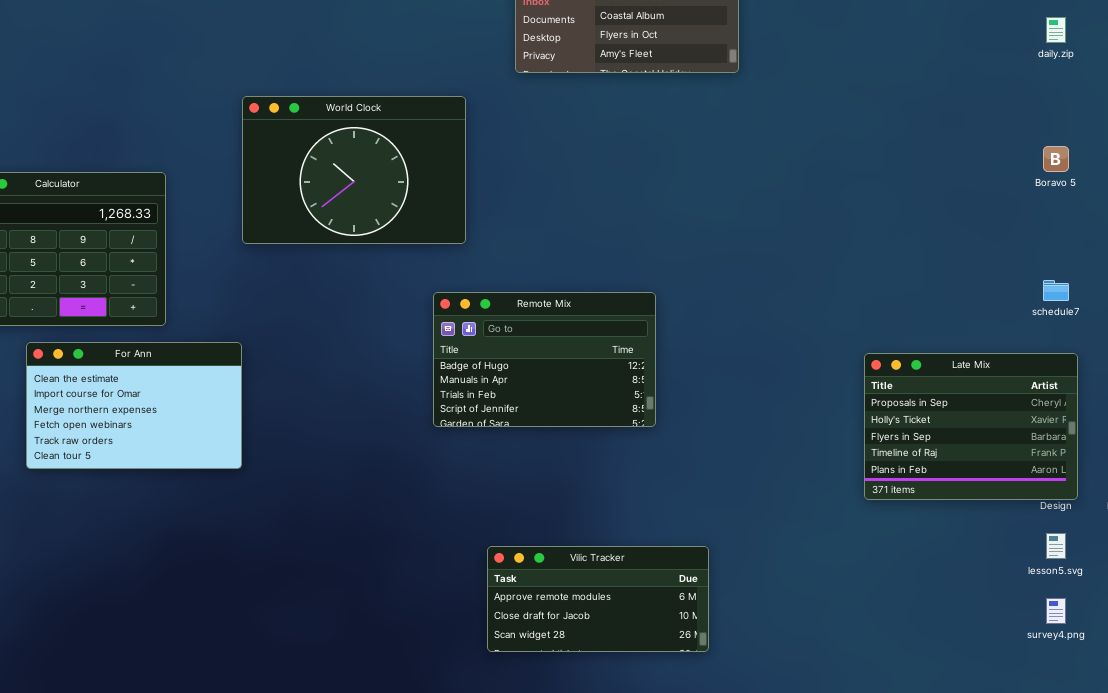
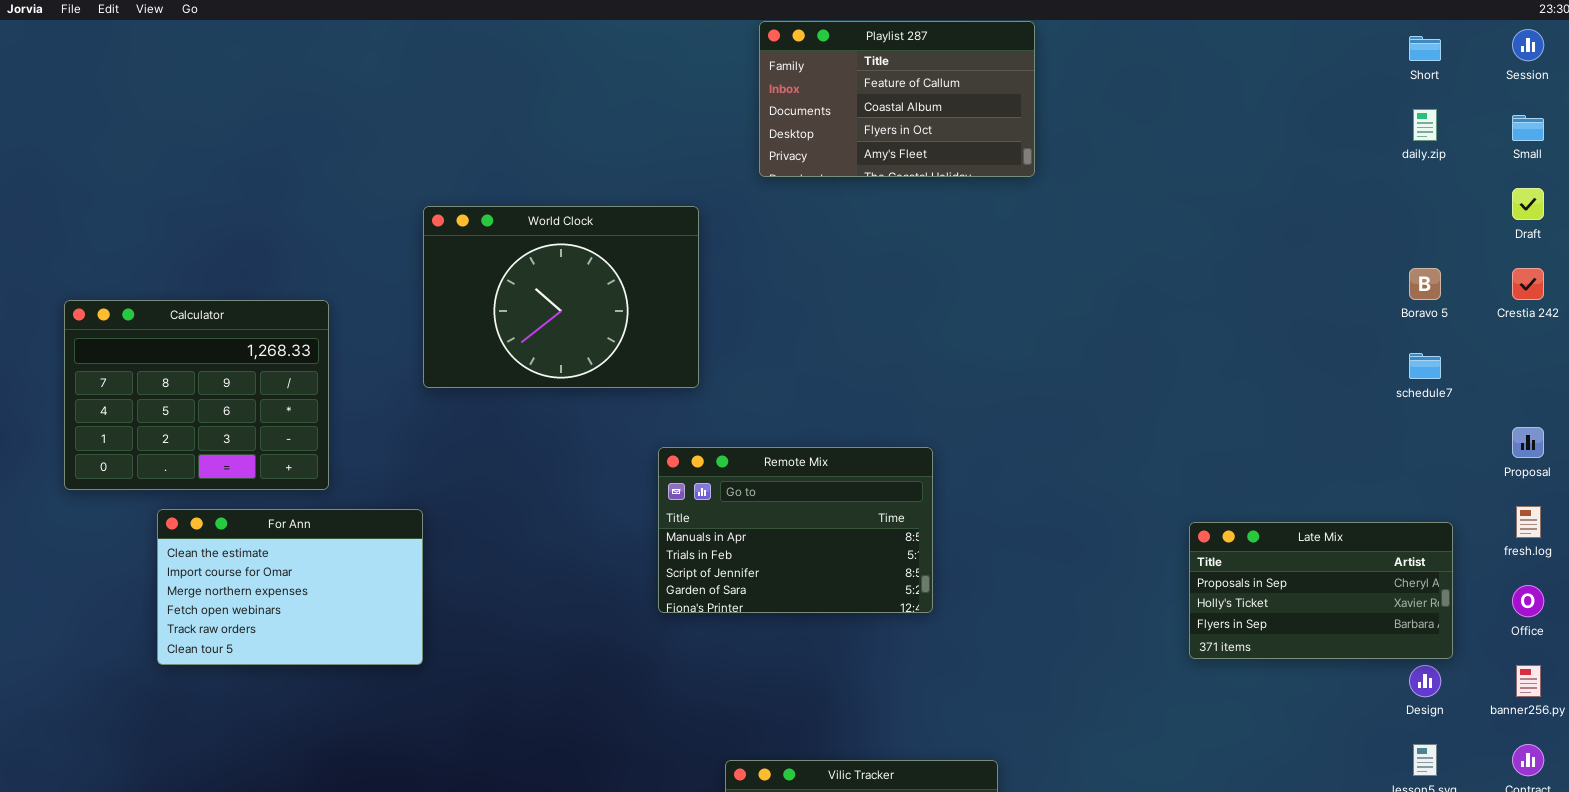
schedule7: [1043,280,1069,301] -> [1409,353,1441,379], moved
Remote Mix: [433,292,656,427] -> [658,447,933,613], scrolled down 1 row
Late Mix: [864,353,1078,500] -> [1189,522,1453,659], resized

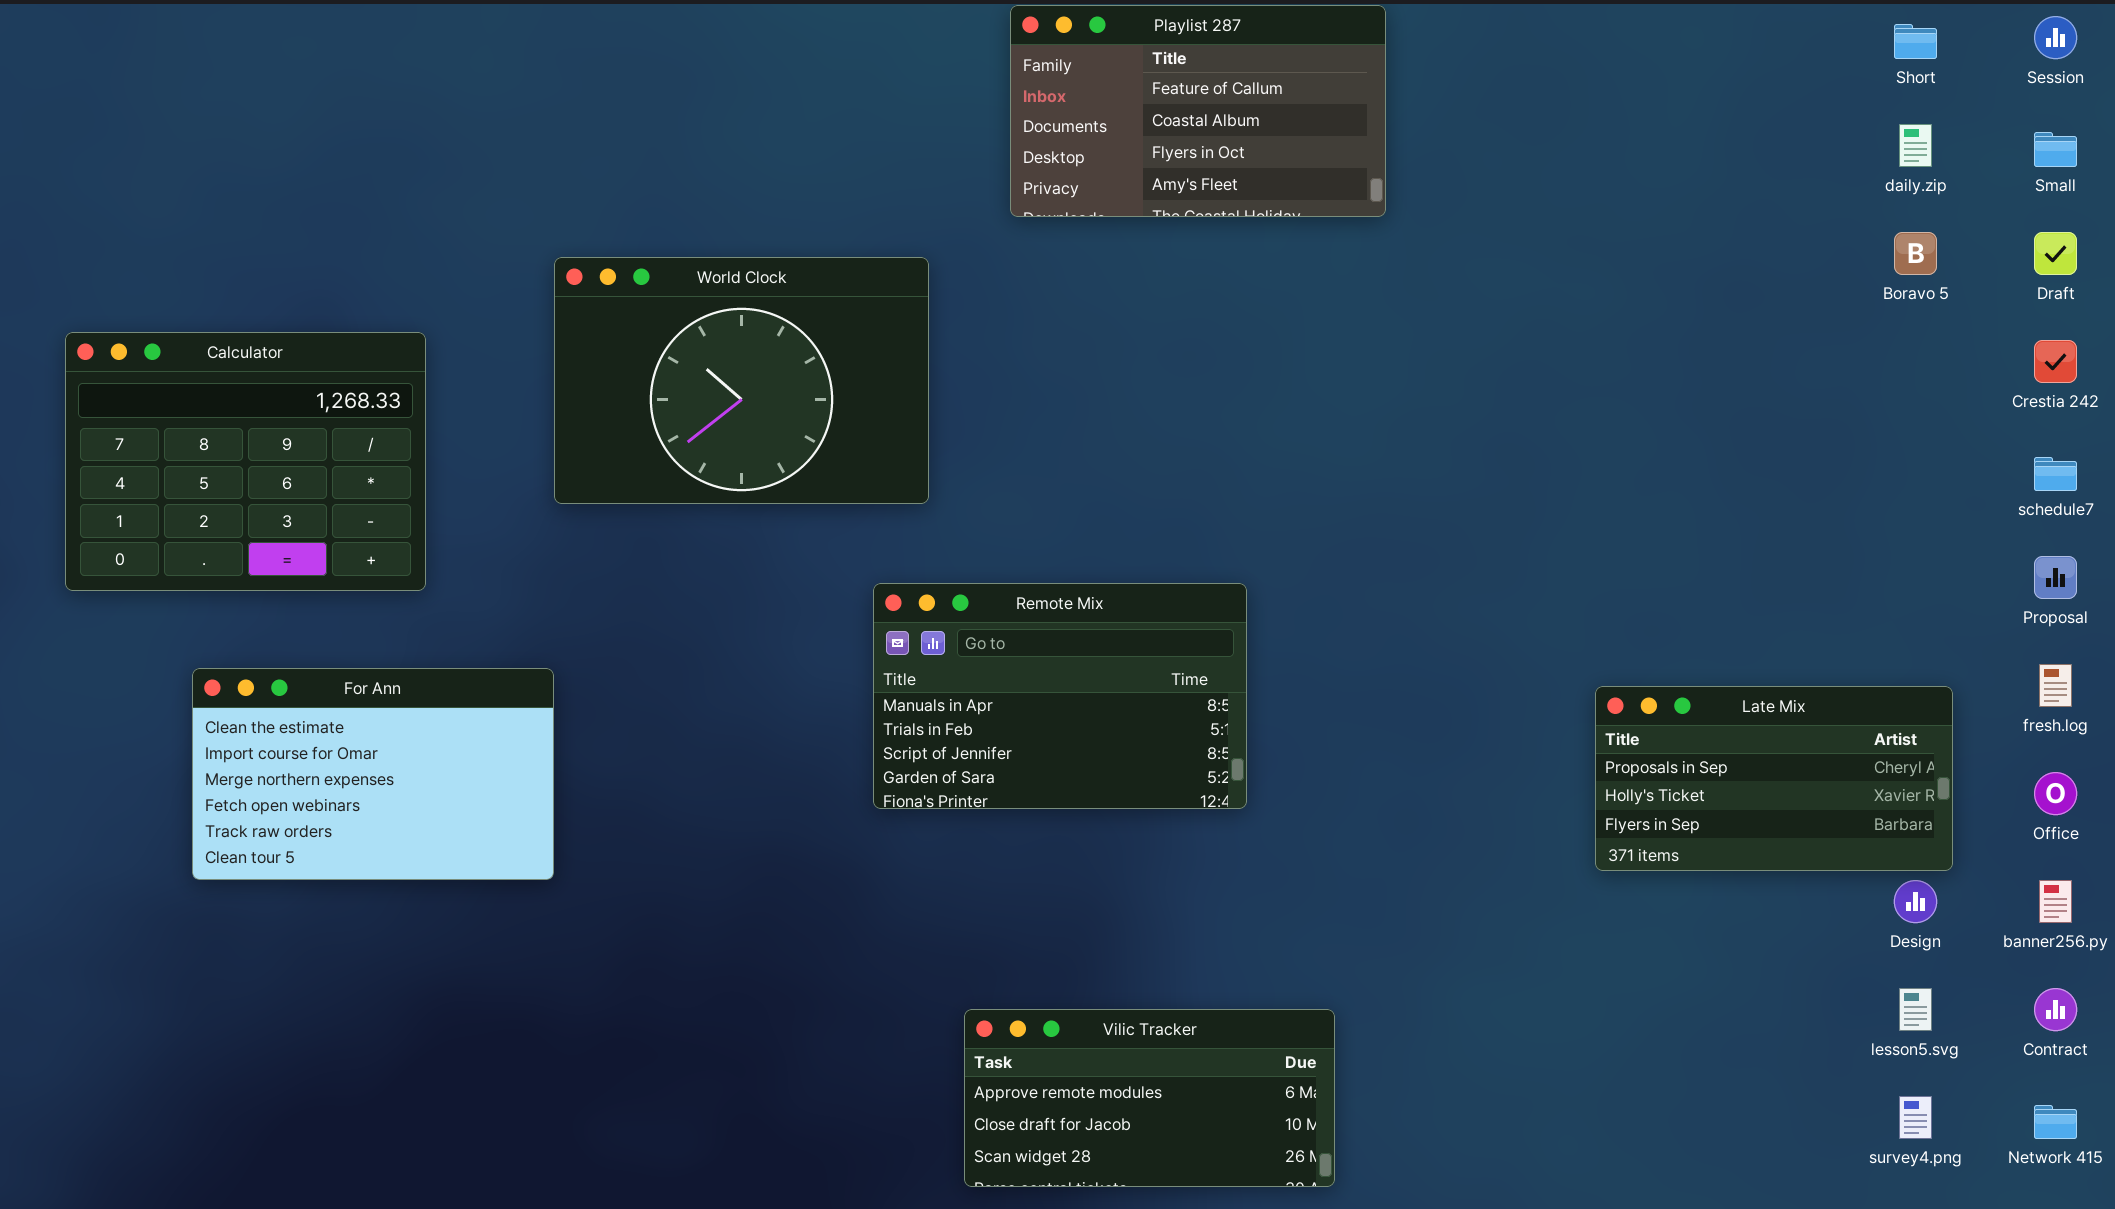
Boravo 5: [1409,268,1441,300] -> [1894,232,1937,275], moved
Calculator: [64,300,329,490] -> [65,332,426,591], moved
schedule7: [1409,353,1441,379] -> [2034,457,2077,491], moved

